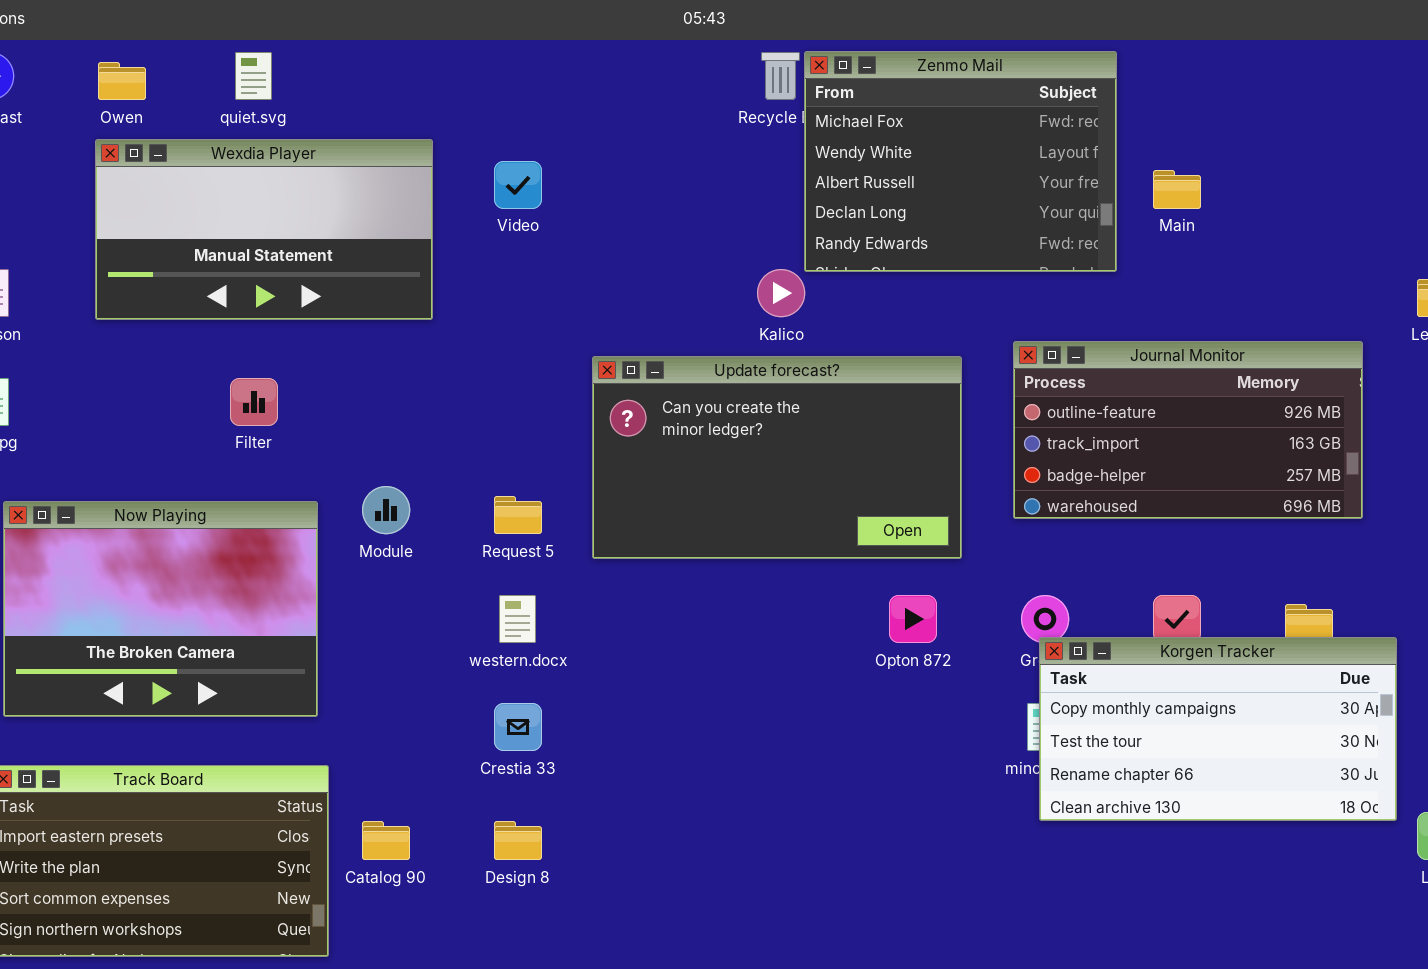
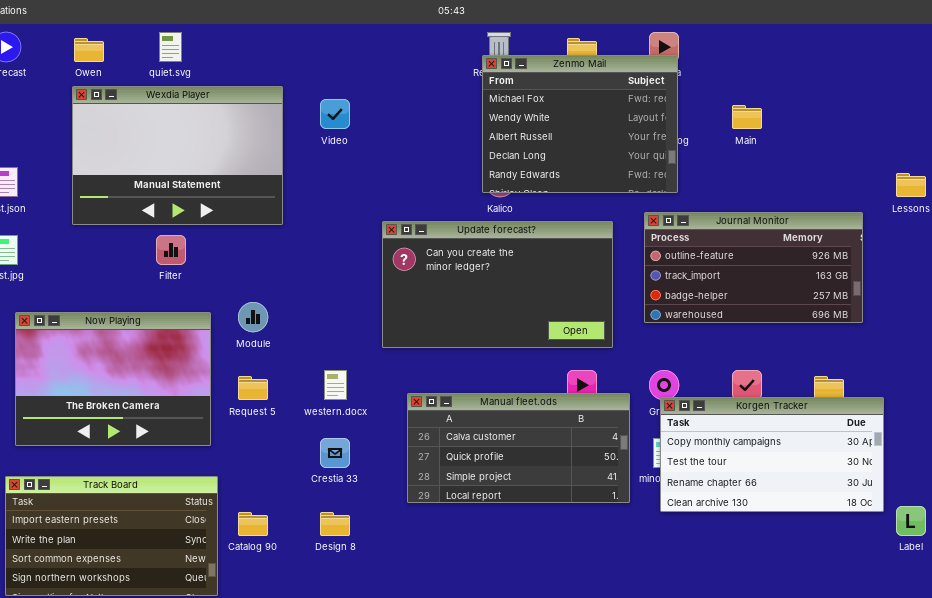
Zenmo Mail: [804,51,1117,272] -> [482,55,678,193], moved
Wexdia Player: [95,139,433,320] -> [72,86,283,225], resized
Request 5: [494,496,542,534] -> [238,376,268,400], moved
Manual fleet.ods: none -> [407,393,630,503], opened

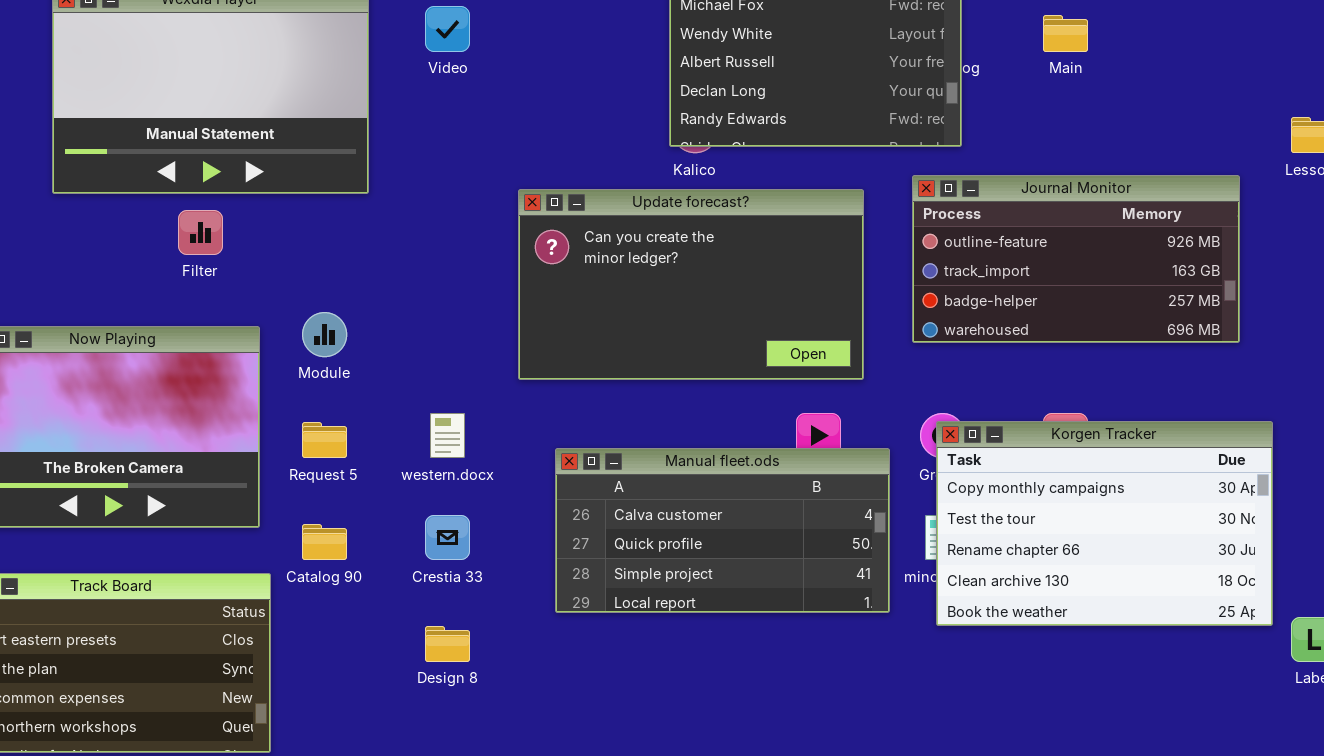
Korgen Tracker: [660,397,884,512] -> [936,421,1273,626], resized
Catalog 90: [238,512,268,536] -> [302,524,347,560], moved

